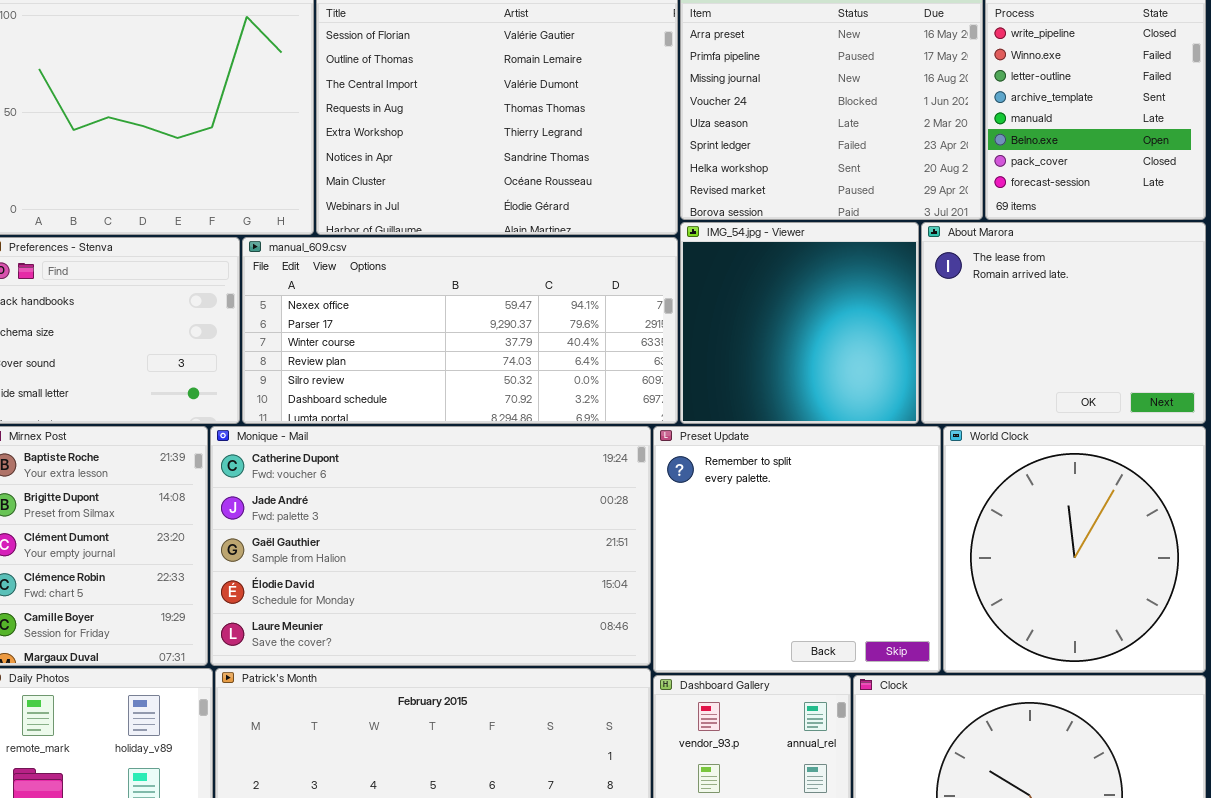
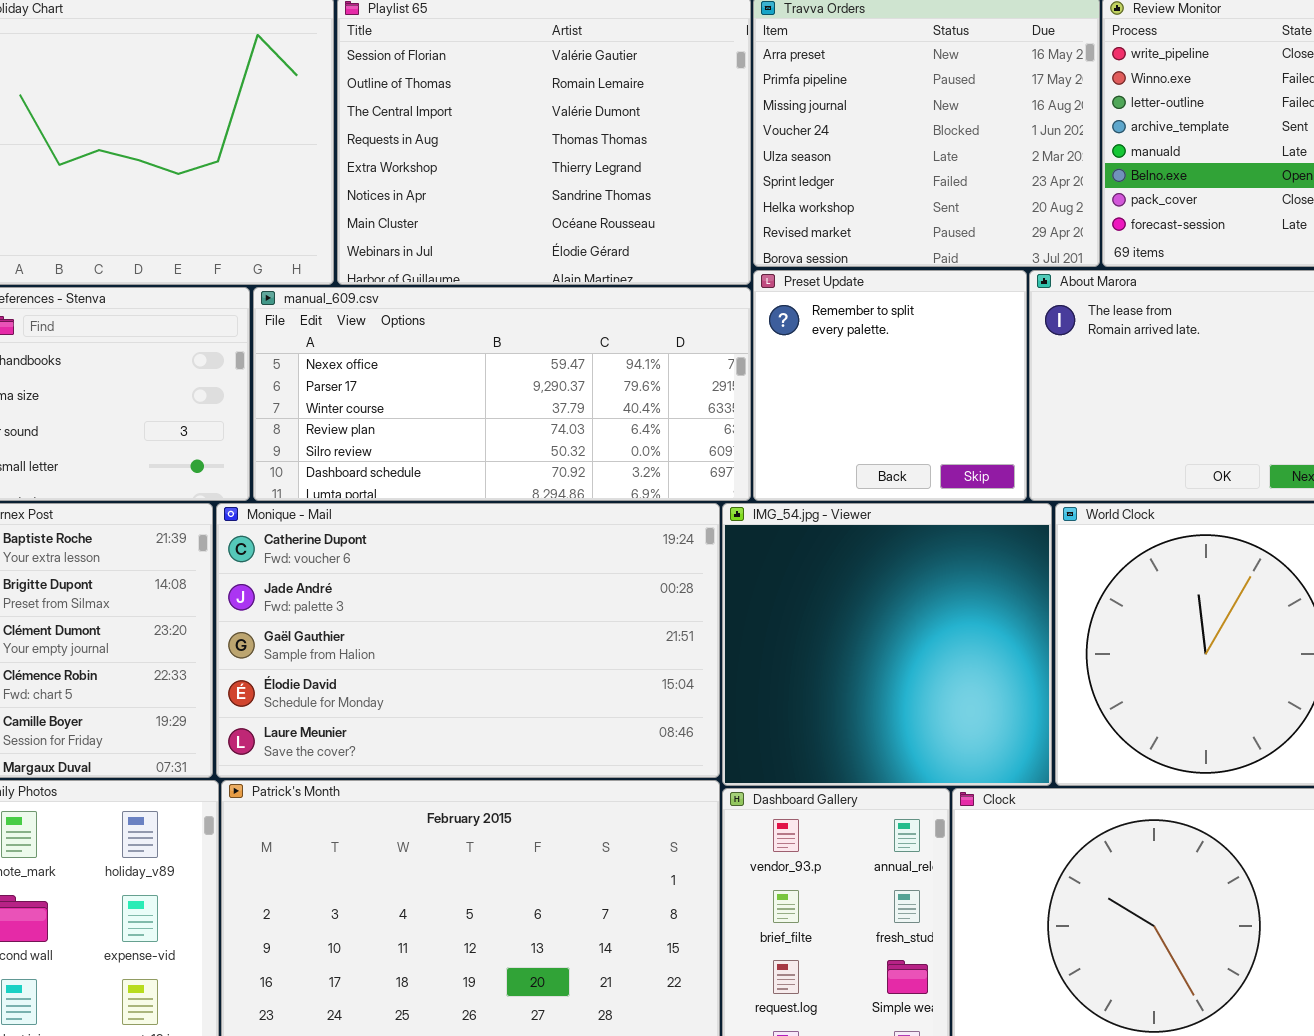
IMG_54.jpg - Viewer: [680,222,919,424] -> [722,503,1052,786], moved, resized
Preset Update: [653,426,941,673] -> [753,270,1027,501], moved, resized

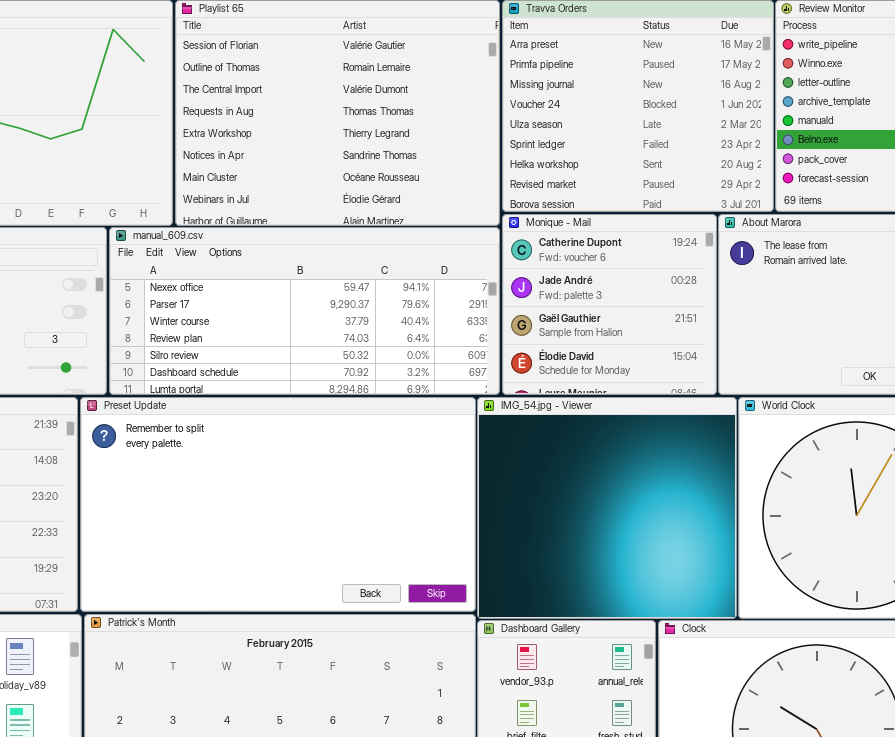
Preset Update: [753,270,1027,501] -> [80,397,476,612], moved, resized
Monique - Mail: [216,503,720,778] -> [502,214,717,395], moved, resized

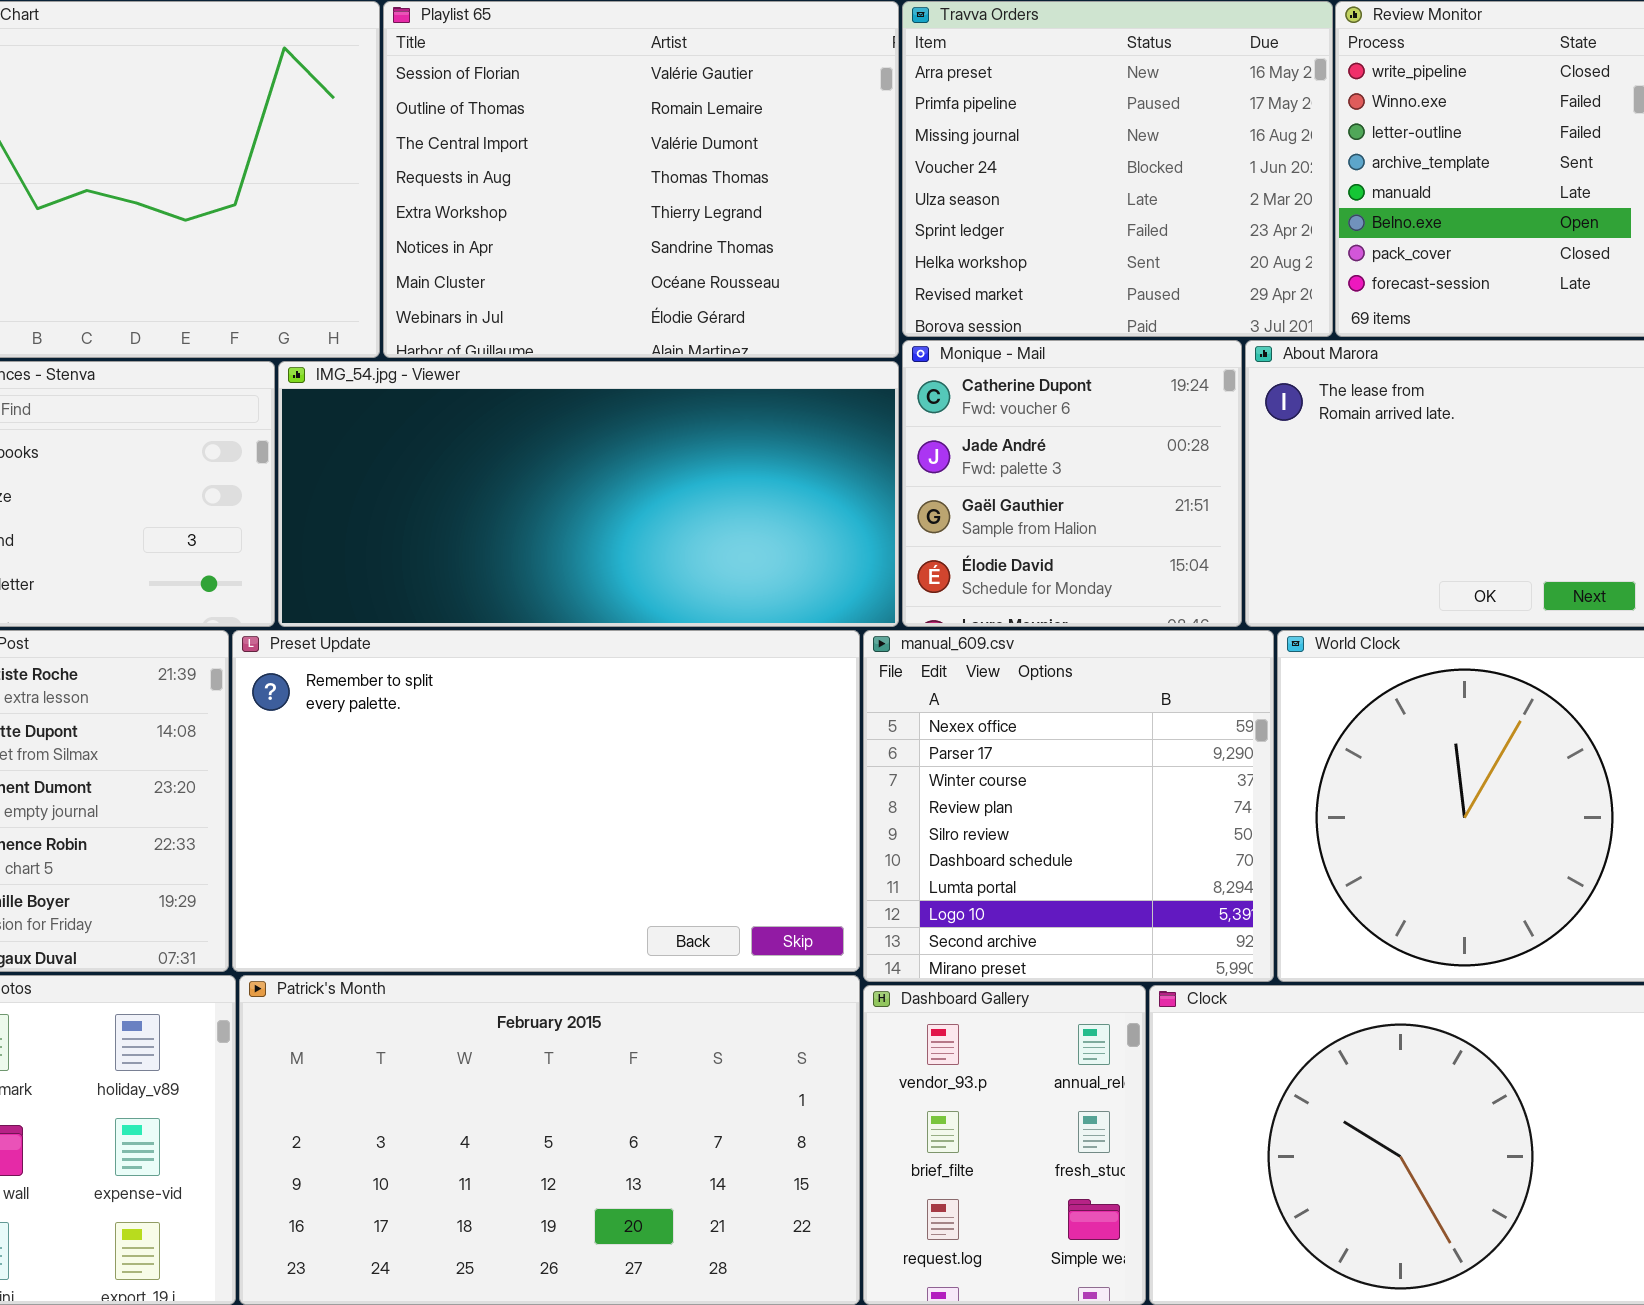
manual_609.csv: [109,227,500,395] -> [863,630,1274,982], moved, resized
IMG_54.jpg - Viewer: [477,397,737,619] -> [278,361,899,627], moved, resized

